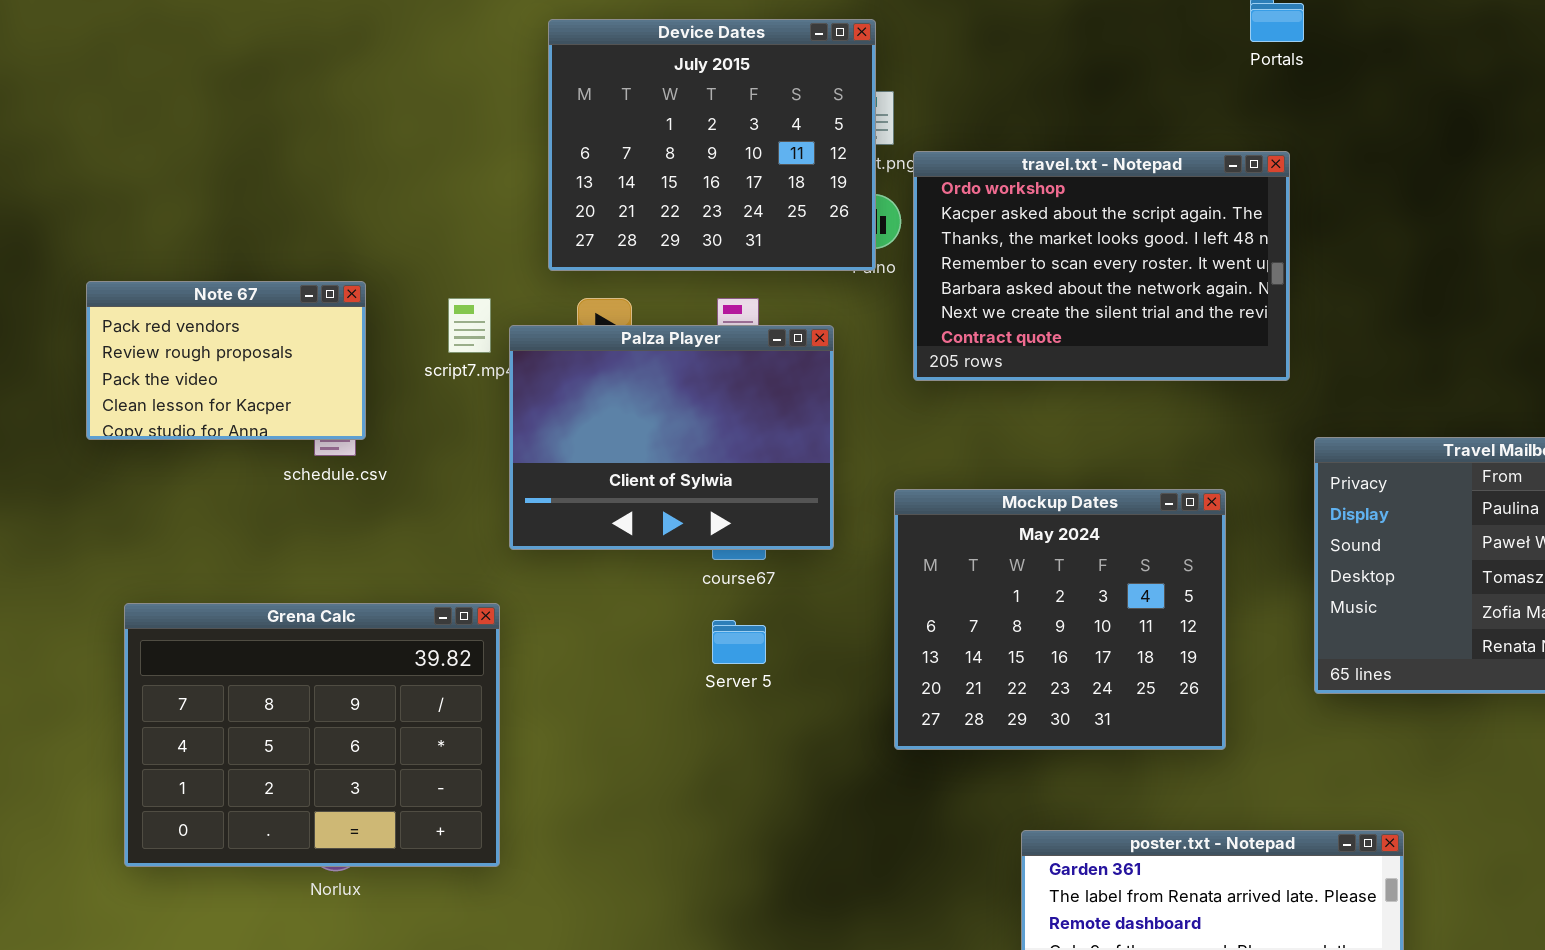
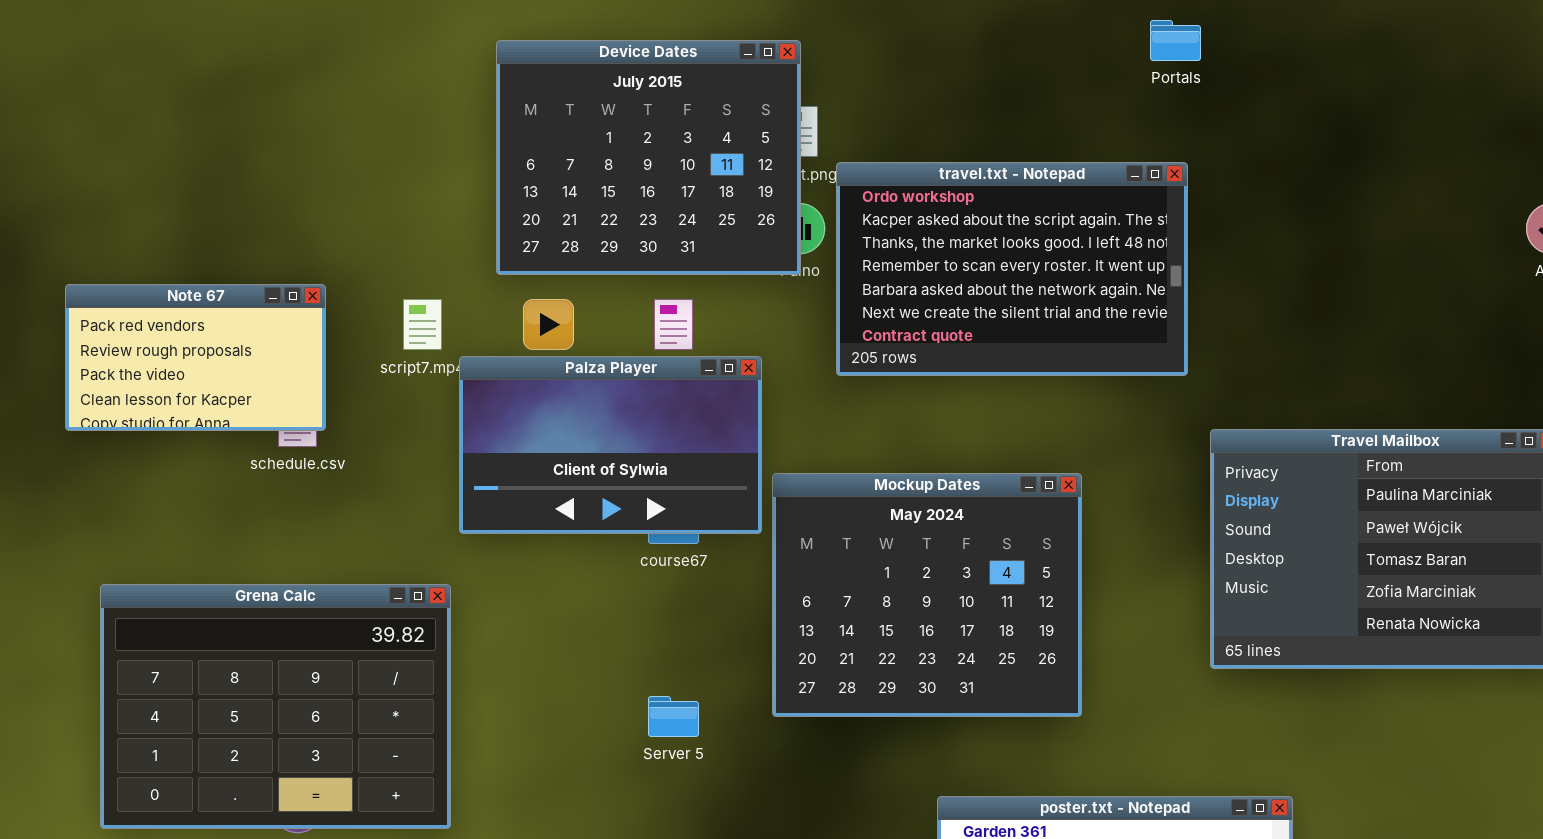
Palza Player: [509,325,834,550] -> [459,356,762,534], resized
Mockup Dates: [894,489,1226,750] -> [772,473,1082,717], moved
Server 5: [712,620,766,664] -> [648,696,699,737], moved

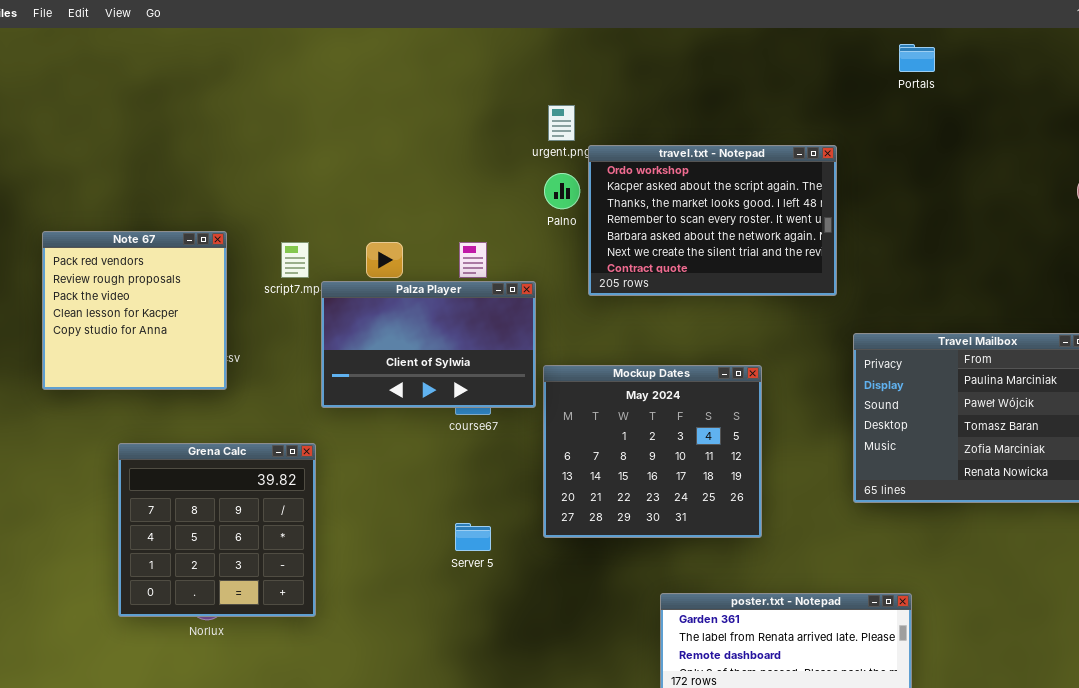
Portals: [1150,20,1201,61] -> [899,44,935,72], moved
Device Dates: [496,40,801,275] -> none, closed
Note 67: [65,284,326,431] -> [42,231,227,390], resized
Grena Calc: [100,584,451,829] -> [118,443,316,617], resized

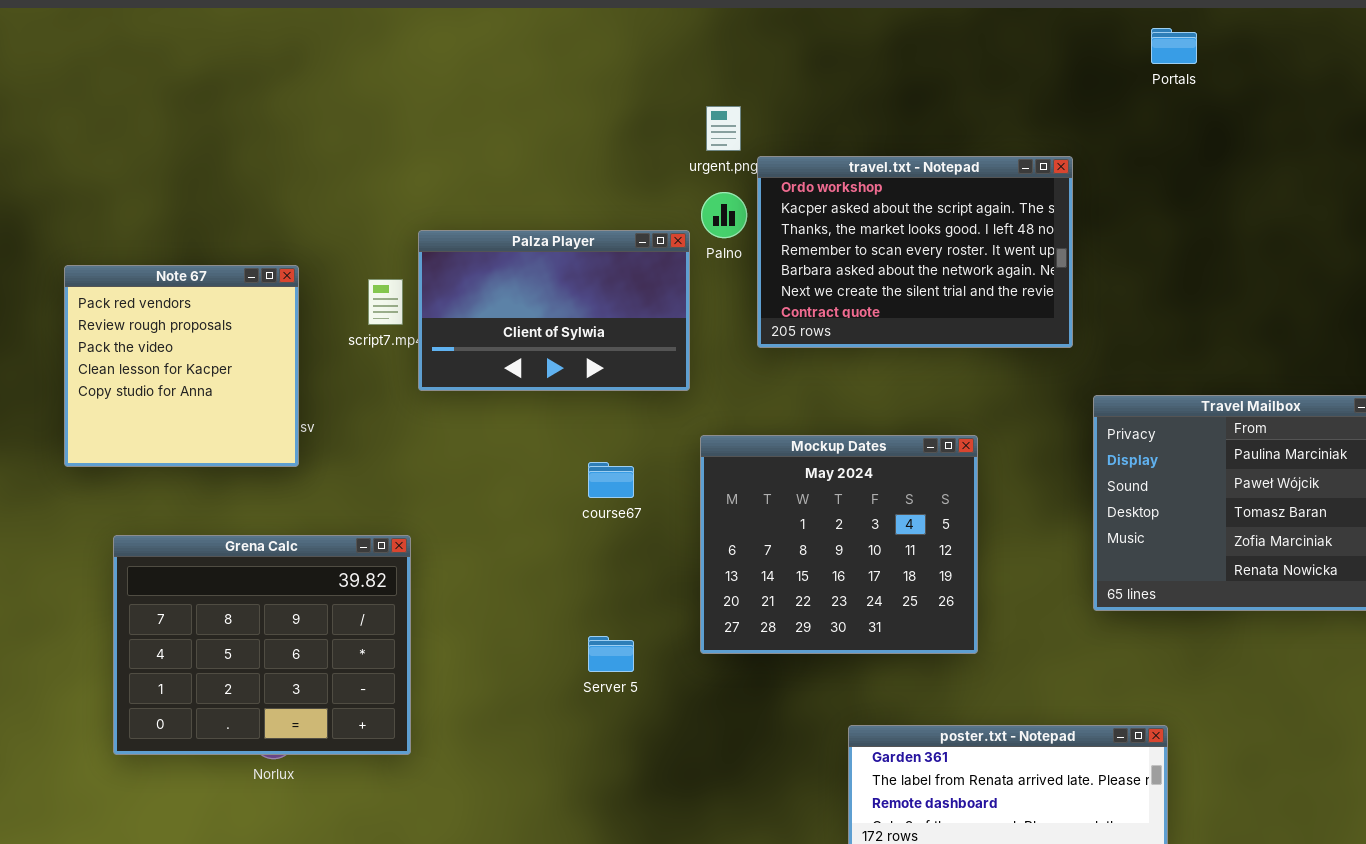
Palza Player: [321,281,536,408] -> [418,230,690,391], moved
Grena Calc: [118,443,316,617] -> [113,535,411,755], resized

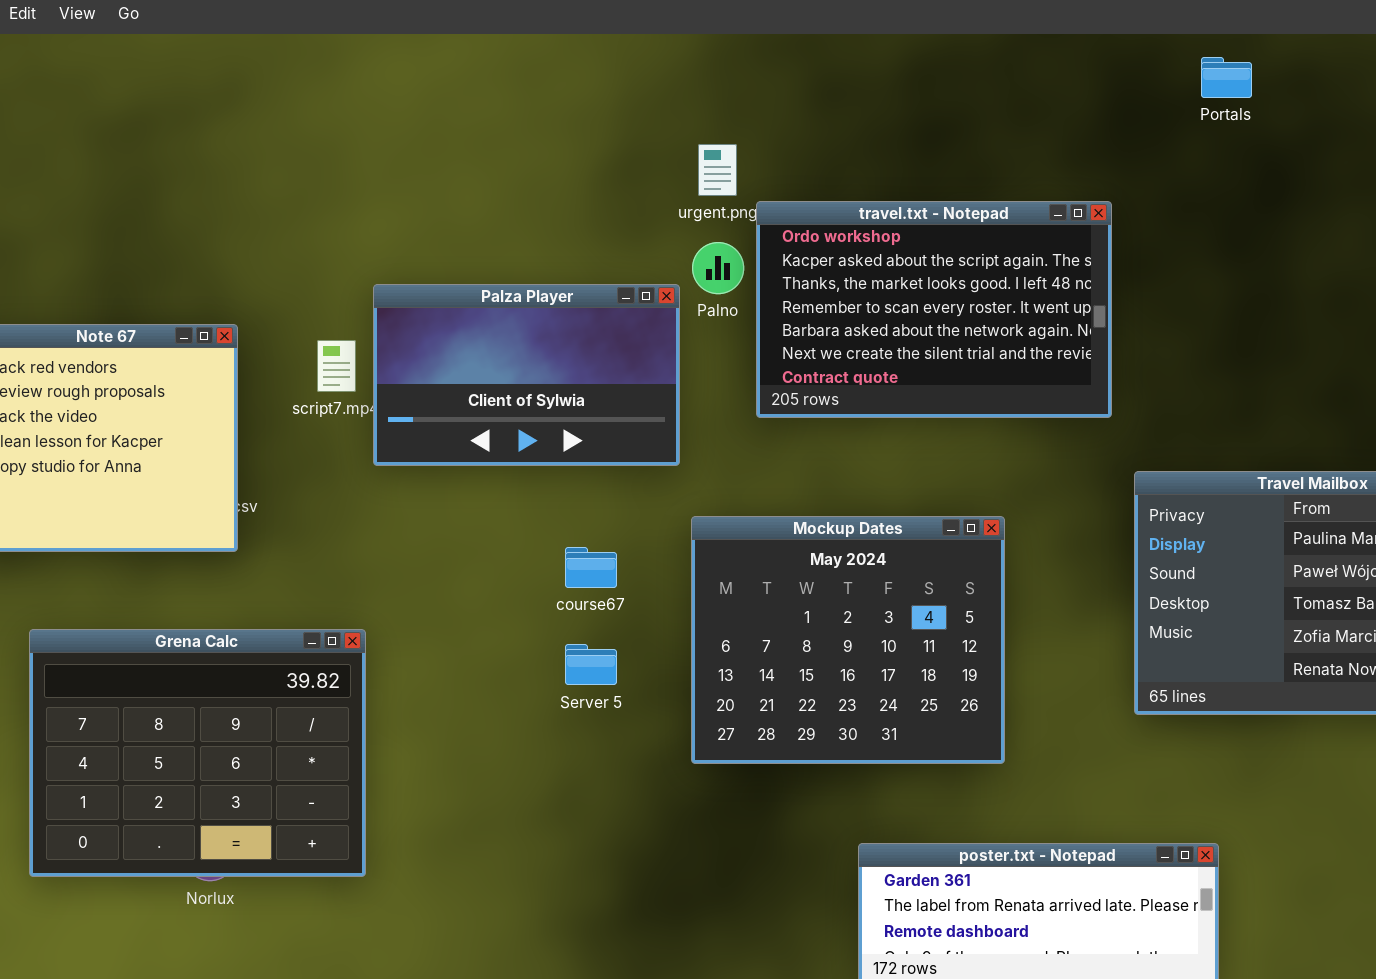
Server 5: [588,636,634,672] -> [565,644,617,685], moved

